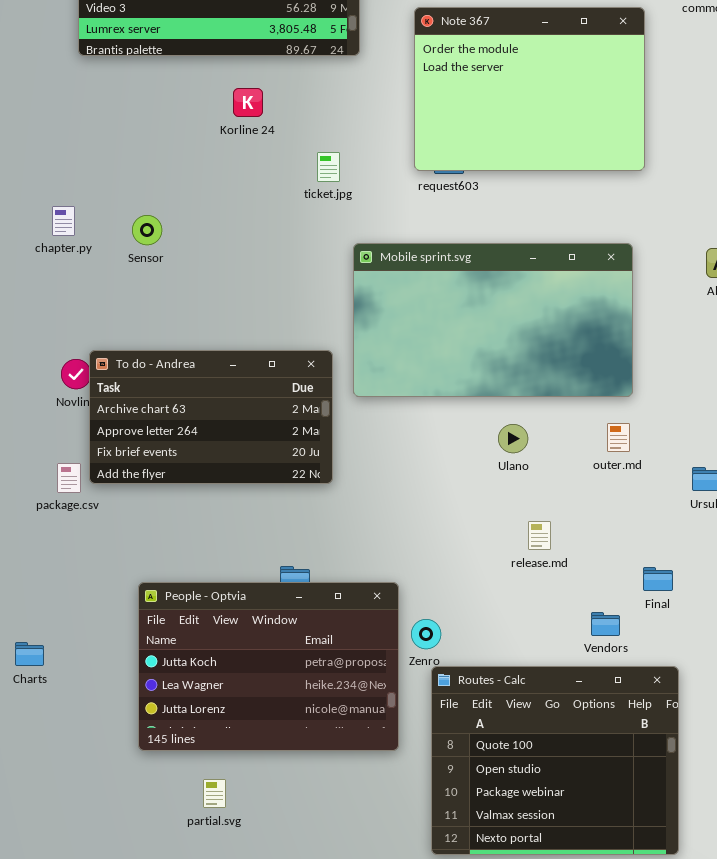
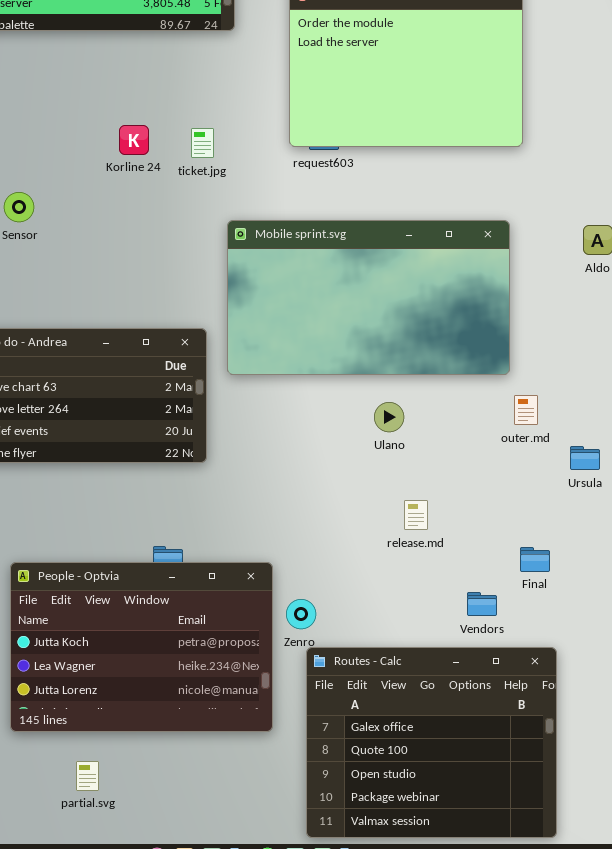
Korline 24: [233,88,263,117] -> [119,125,149,155], moved
outer.md: [607,423,630,452] -> [514,395,538,425], moved
Routes - Calc: [431,666,679,855] -> [306,647,557,838], scrolled up 1 row

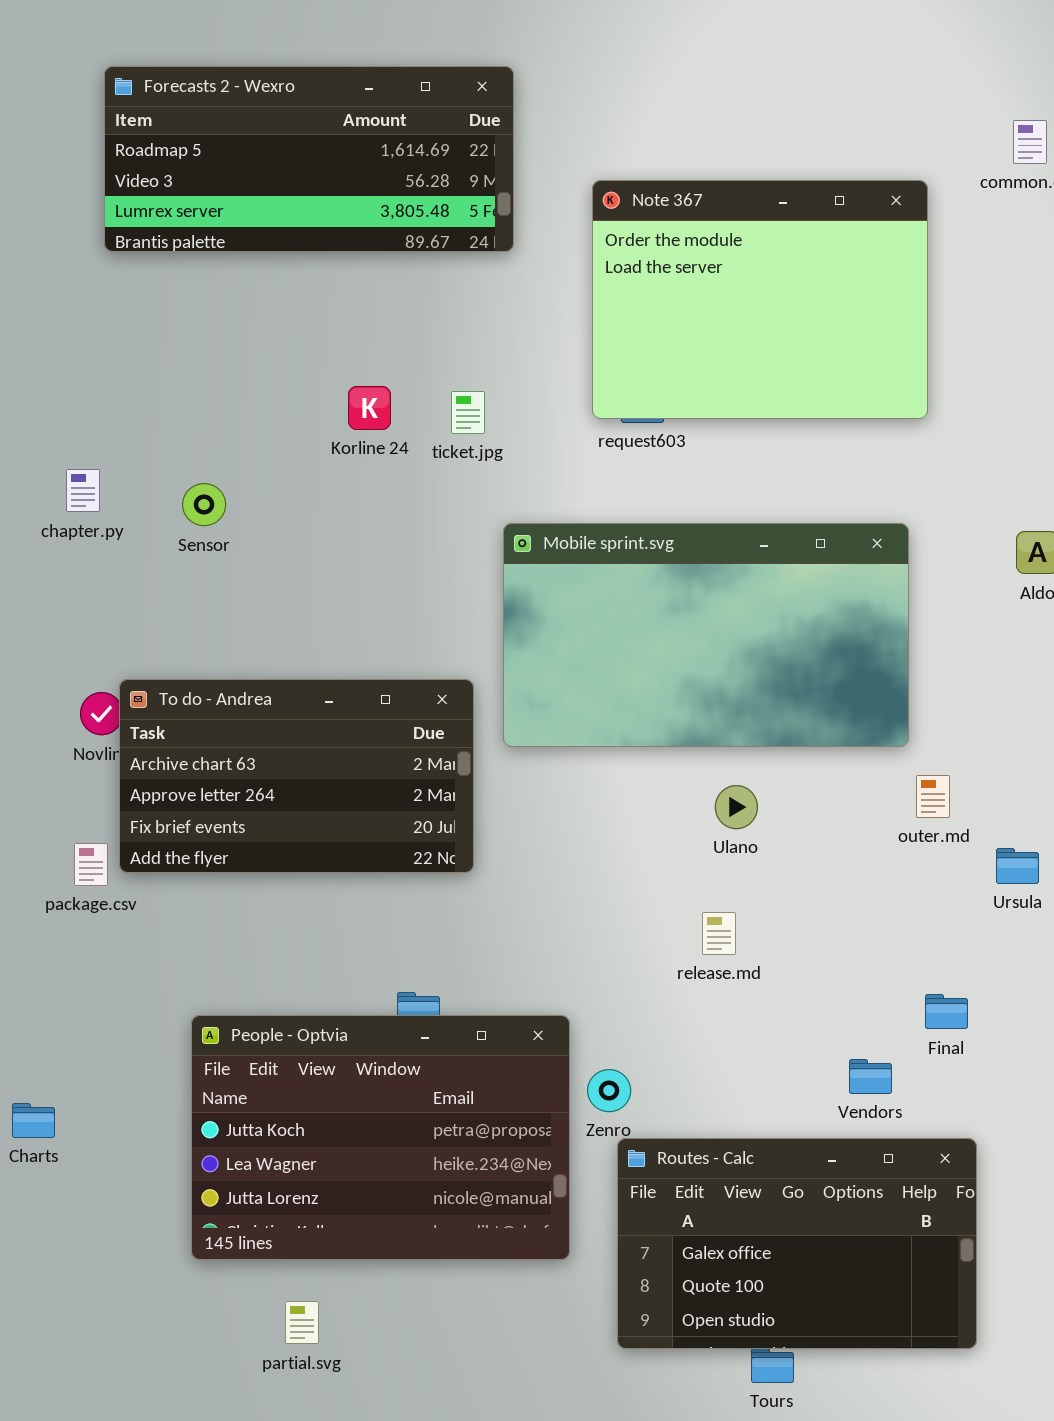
release.md: [404,500,428,530] -> [702,912,736,955], moved
Routes - Calc: [306,647,557,838] -> [617,1138,977,1349], resized

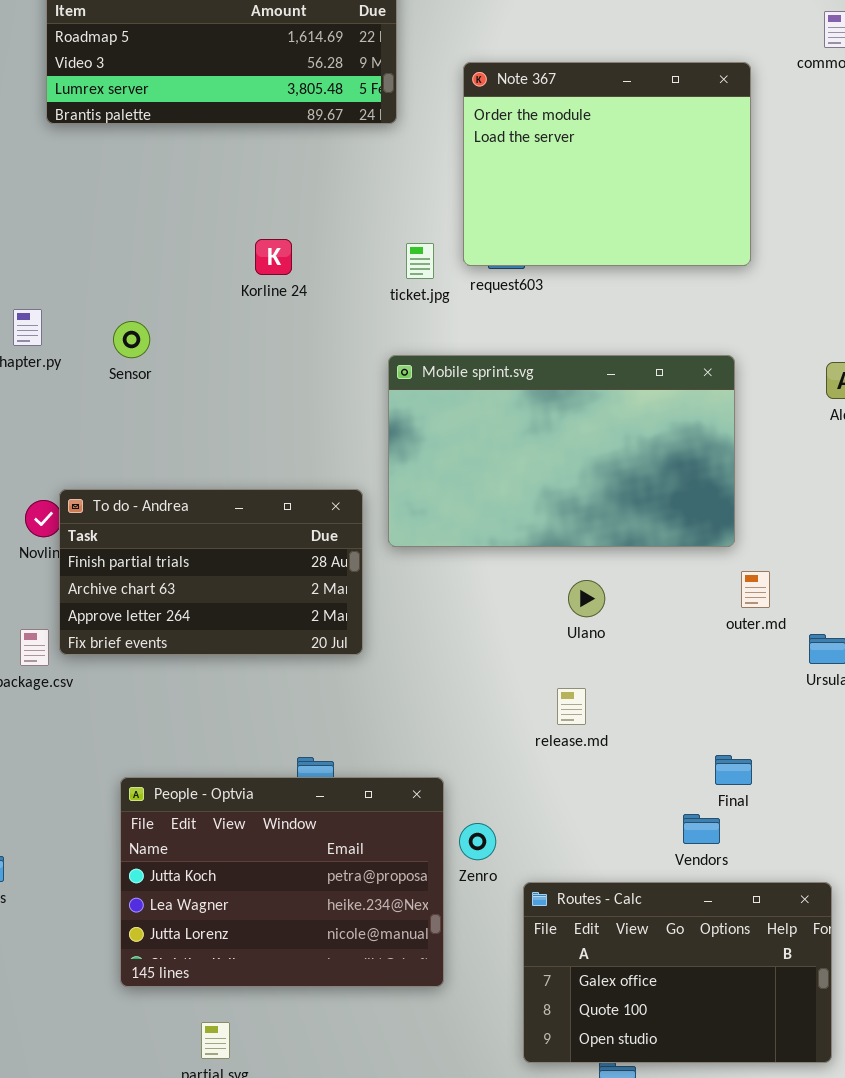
ticket.jpg: [451,391,485,434] -> [406,243,434,279], moved
To do - Andrea: [119,679,474,873] -> [59,489,363,655], scrolled up 1 row
Final: [925,994,968,1029] -> [715,755,752,785], moved
Routes - Calc: [617,1138,977,1349] -> [523,882,832,1063], moved

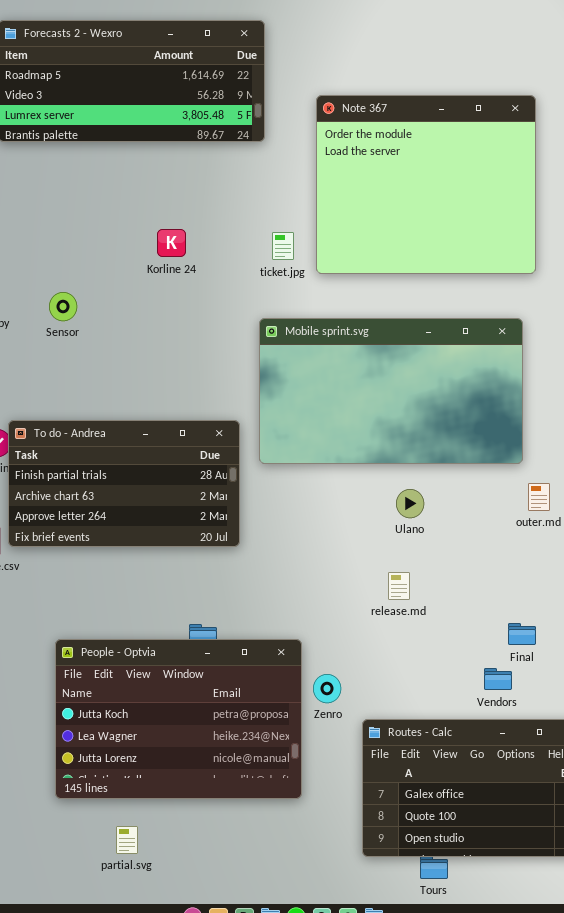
Note 367: [463,62,751,266] -> [316,95,536,274], resized

